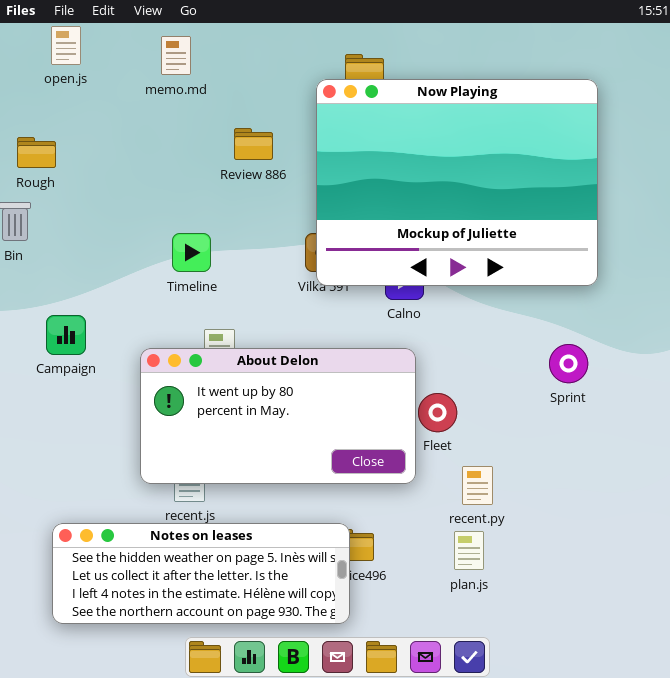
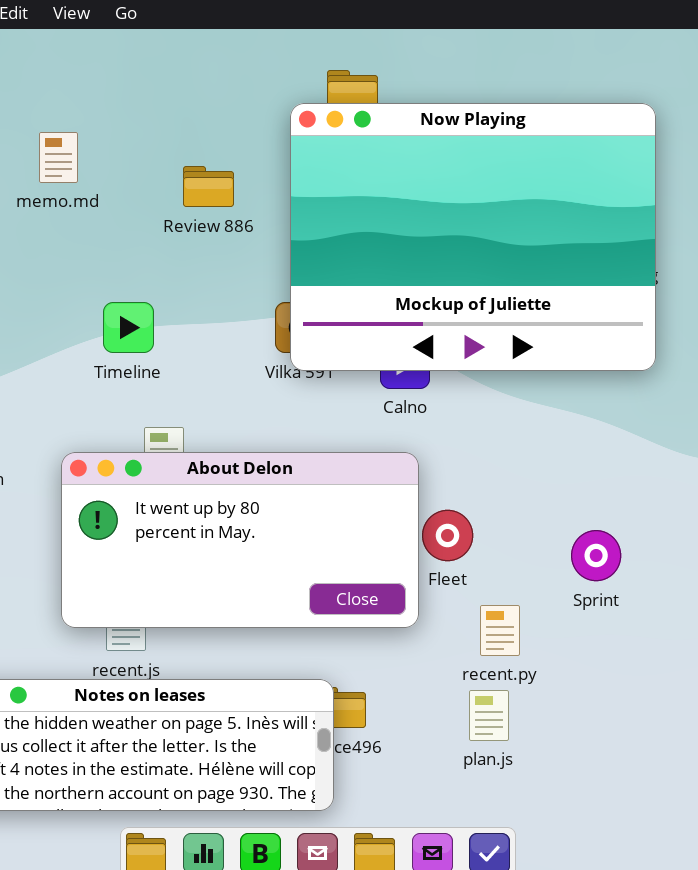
memo.md: [161,36,191,75] -> [39,132,78,183], moved
Sprint: [549,344,588,383] -> [571,530,621,581], moved

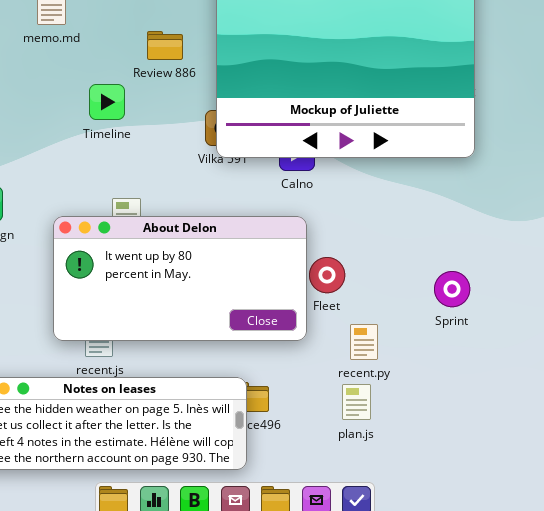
Review 886: [183,166,234,207] -> [147,31,183,60], moved
Timeline: [103,302,154,353] -> [89,84,125,120], moved
Sprint: [571,530,621,581] -> [434,271,470,307], moved

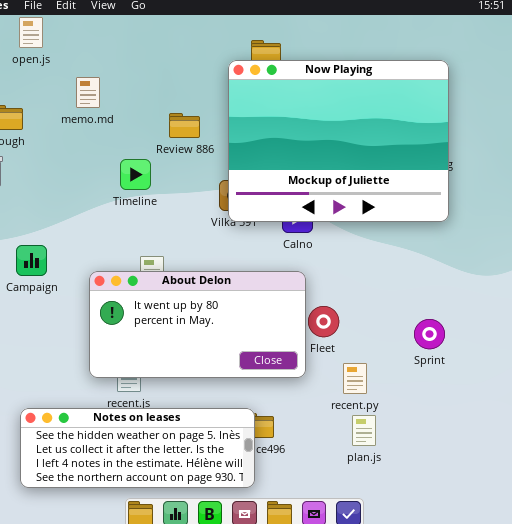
plan.js: [342,384,371,420] -> [352,415,376,446], moved

